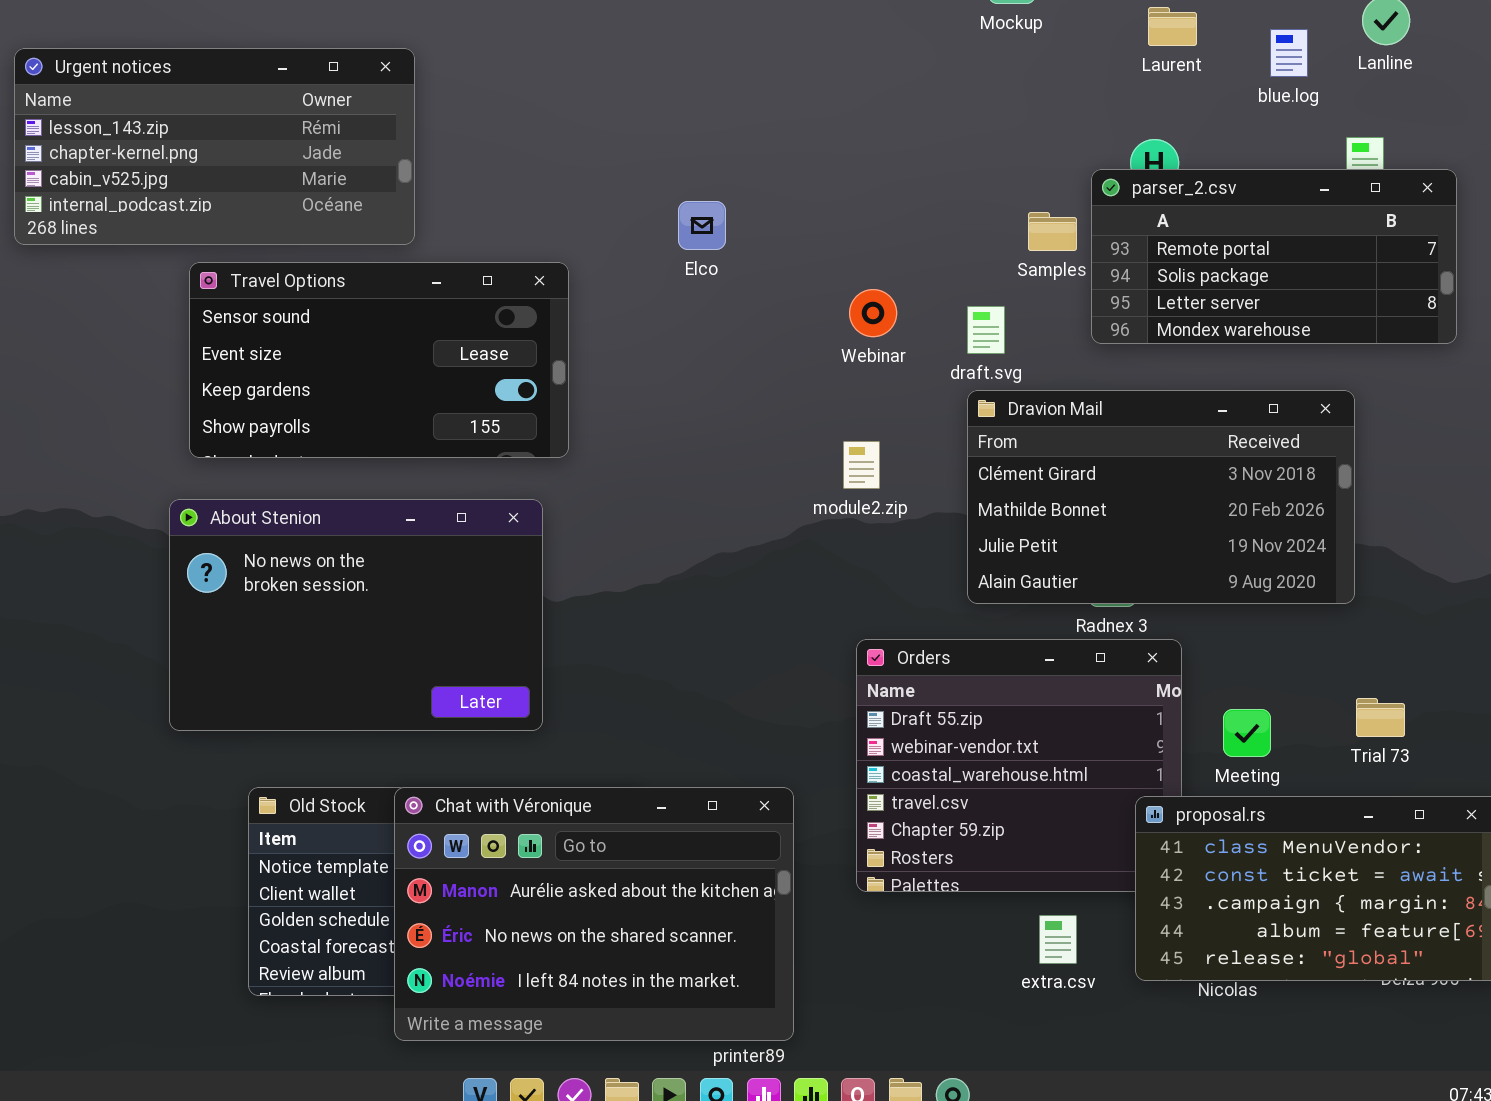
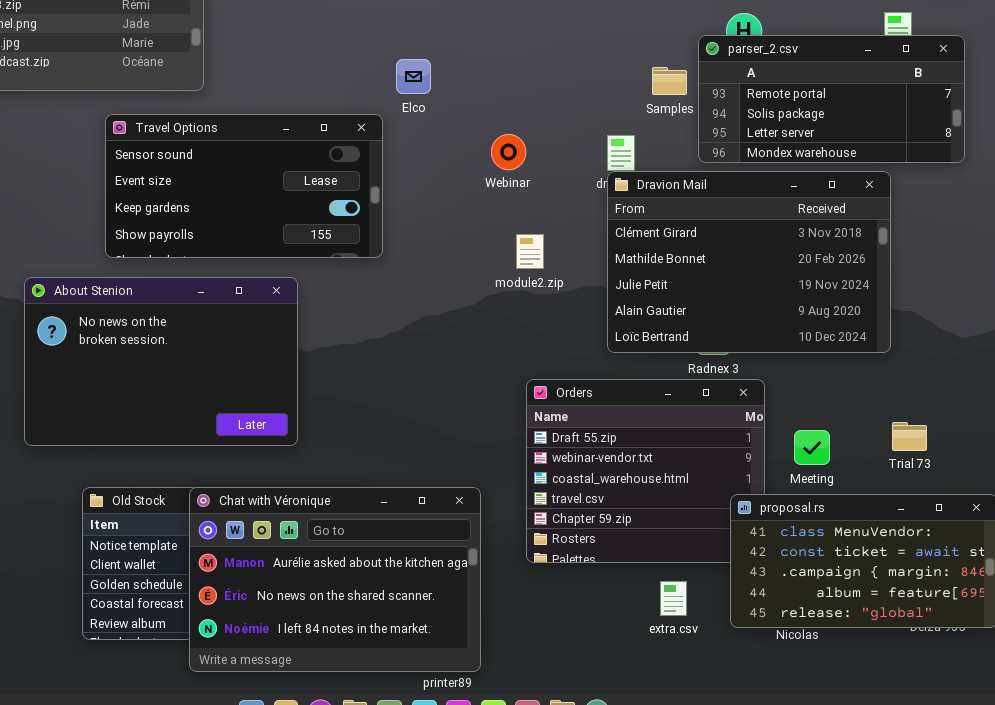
Travel Options: [189,262,569,458] -> [105,114,383,258], moved
Webinar: [849,289,897,337] -> [491,134,526,170], moved
Dravion Mail: [967,390,1355,604] -> [607,171,891,353], resized

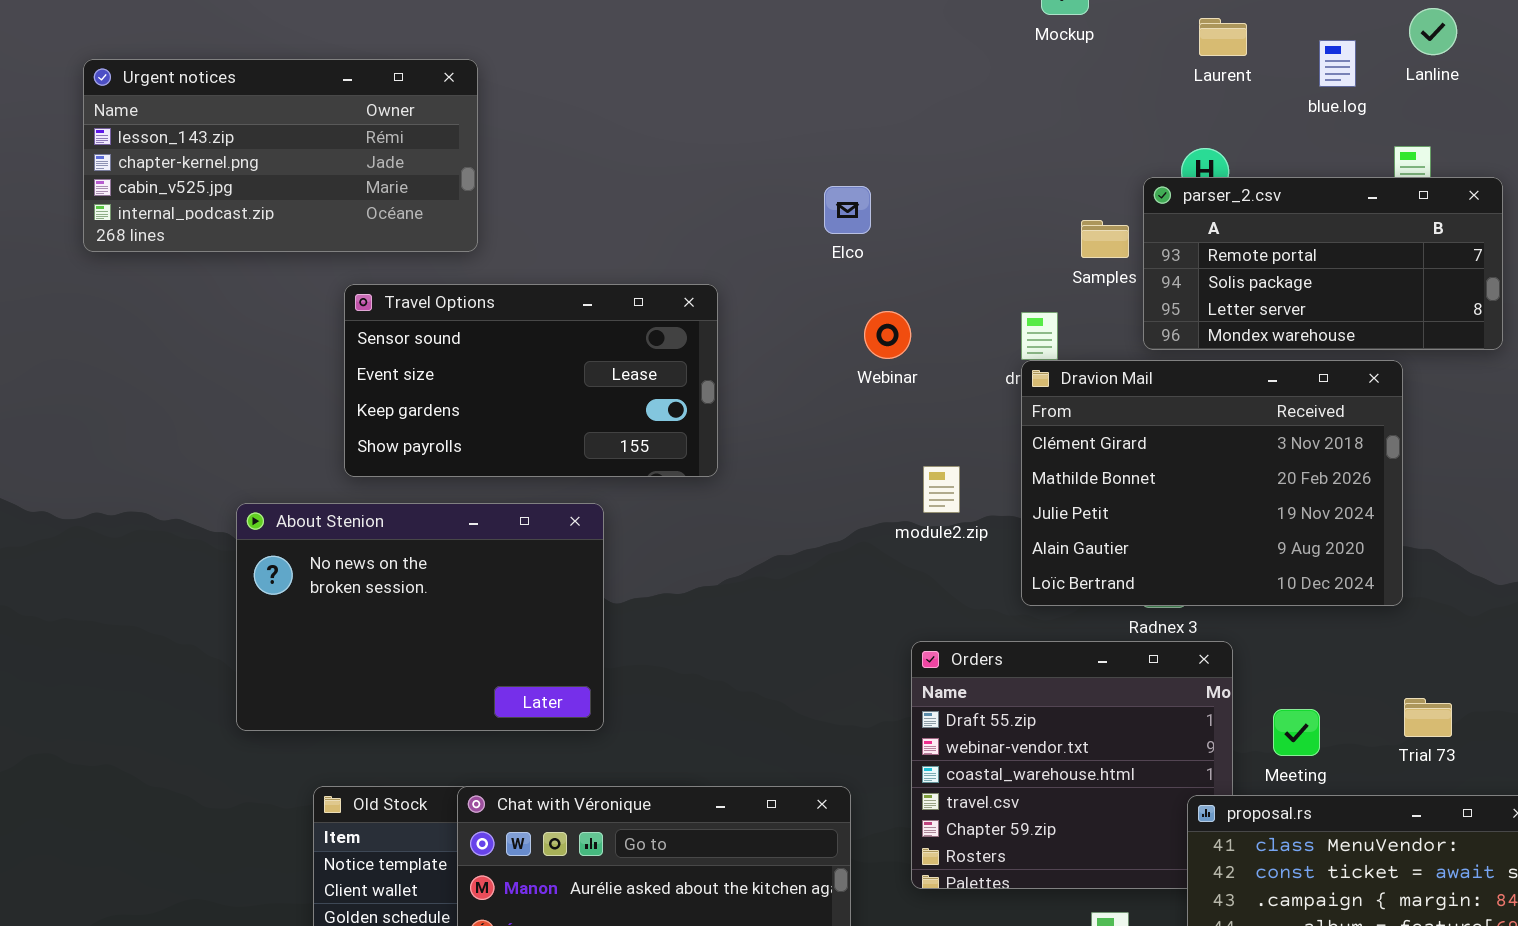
Elco: [396,59,431,94] -> [824,186,871,234], moved
module2.zip: [516,234,544,269] -> [923,466,960,513], moved

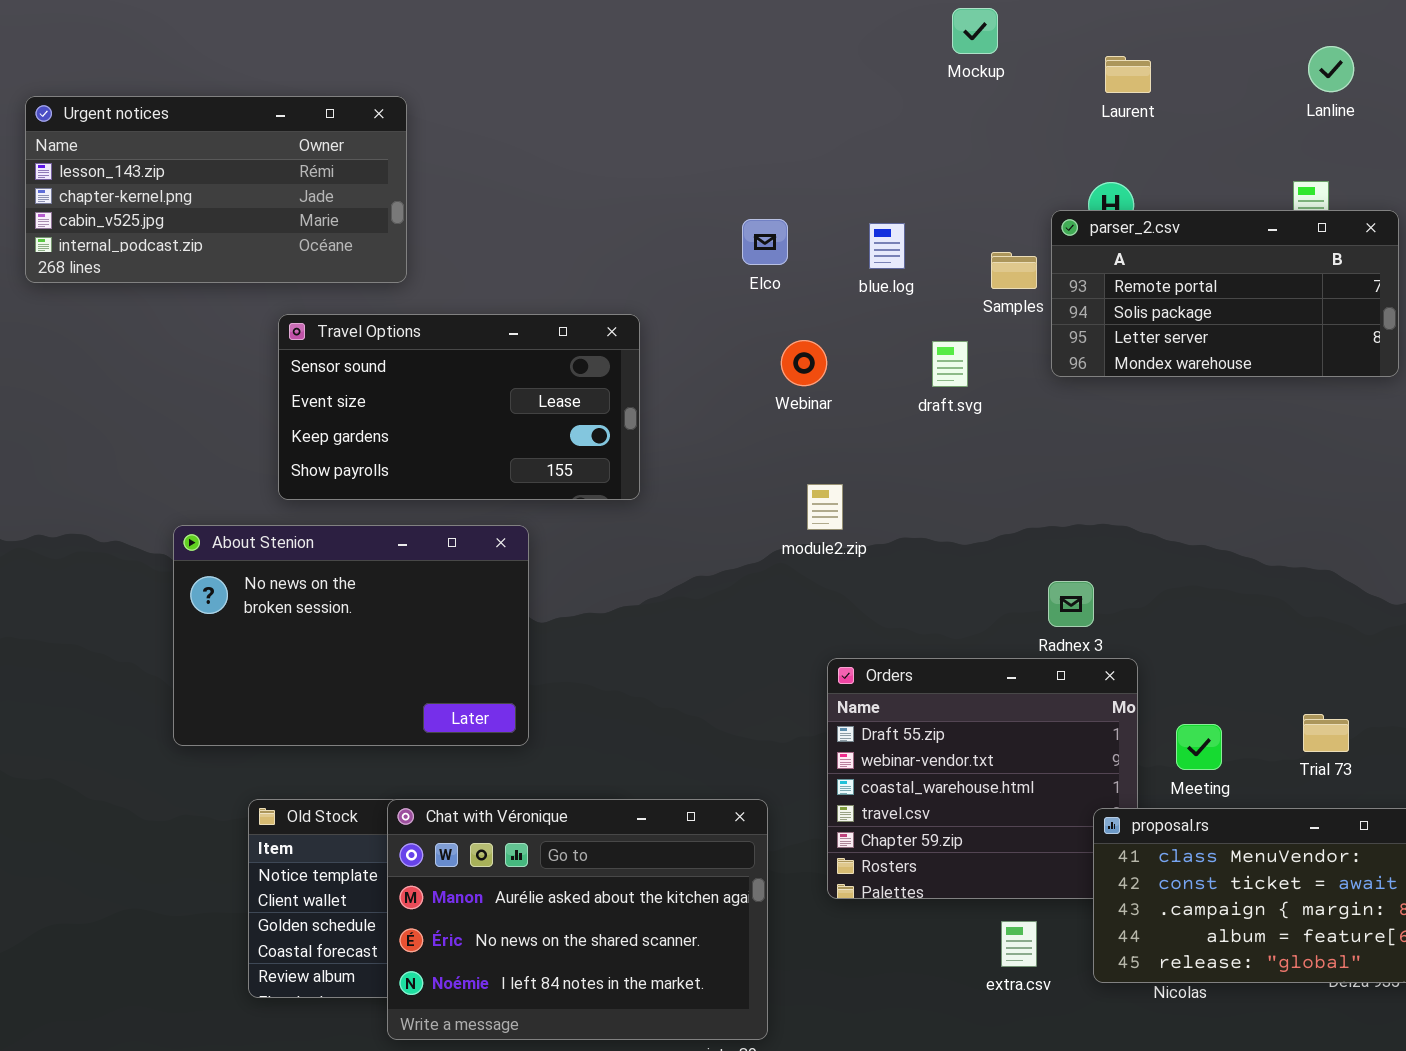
blue.log: [1319,40,1356,87] -> [869,223,905,269], moved
Dravion Mail: [1021,360,1403,606] -> none, closed
module2.zip: [923,466,960,513] -> [807,484,843,530], moved

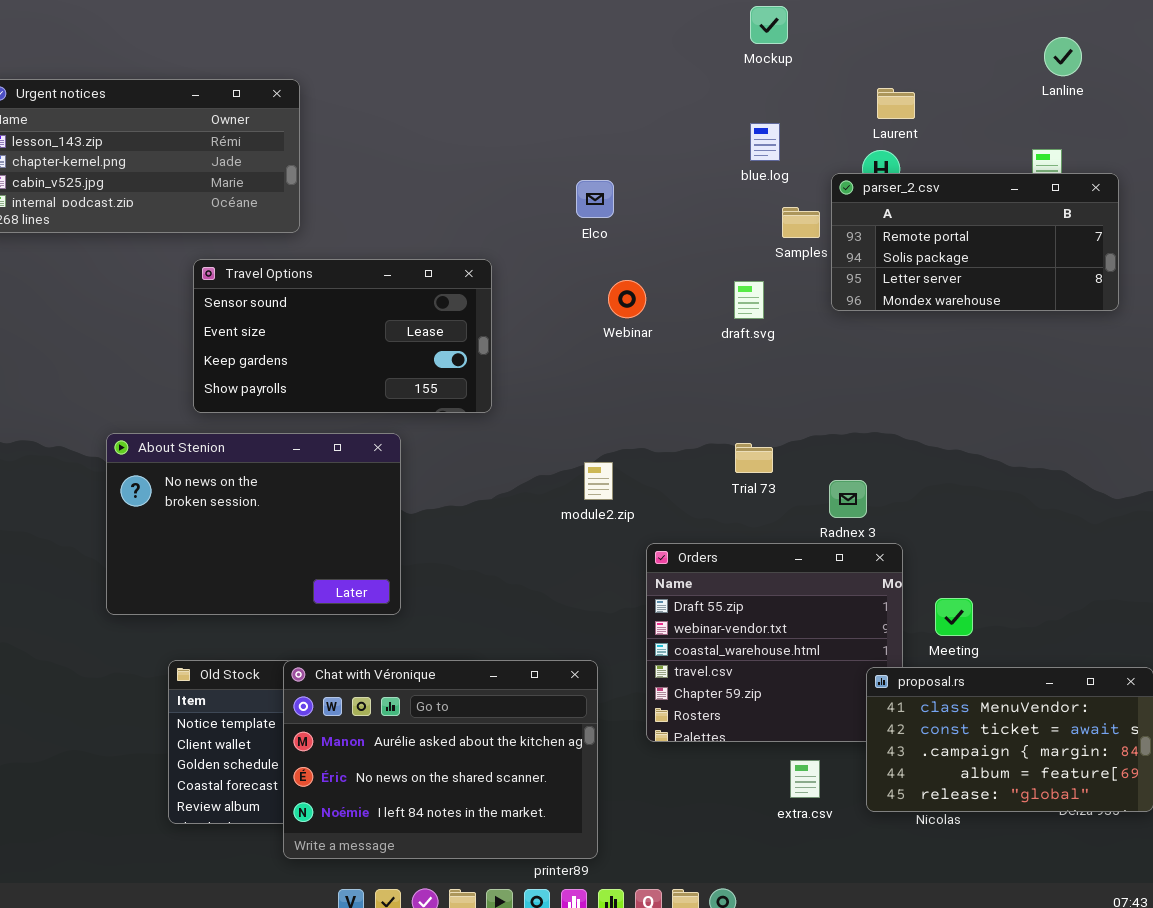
Laurent: [1105,56,1151,93] -> [877,88,915,119], moved
blue.log: [869,223,905,269] -> [750,123,780,161], moved
module2.zip: [807,484,843,530] -> [584,462,613,500], moved
Trial 73: [1303,714,1349,752] -> [735,443,773,473], moved

